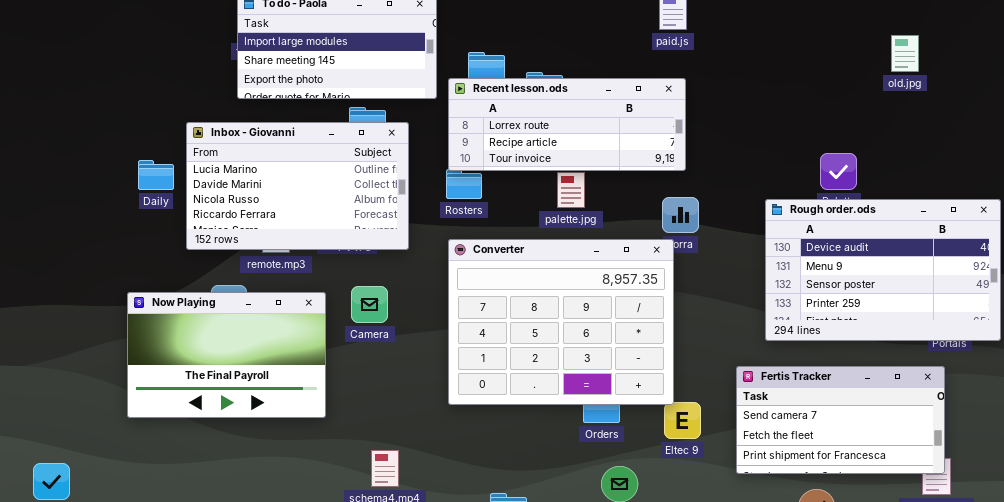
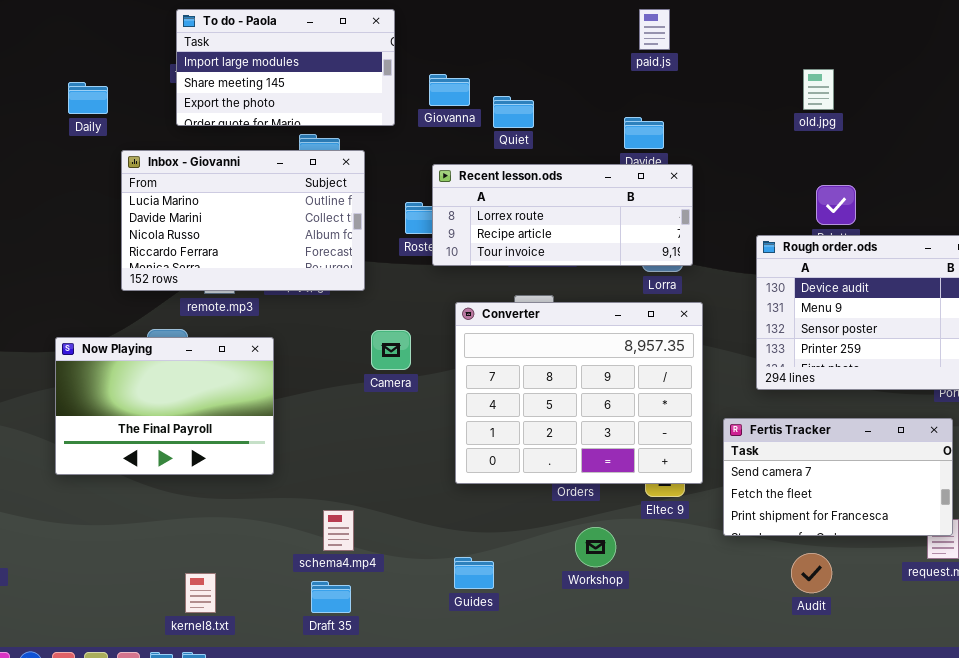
old.jpg: [891,35,919,72] -> [803,69,834,110], moved
Recent lesson.ods: [448,78,686,171] -> [432,164,693,266], moved
Daily: [138,160,174,190] -> [68,82,108,114], moved
Converter: [448,239,674,405] -> [455,302,703,484], moved
Camera: [351,286,388,323] -> [371,330,411,370], moved

